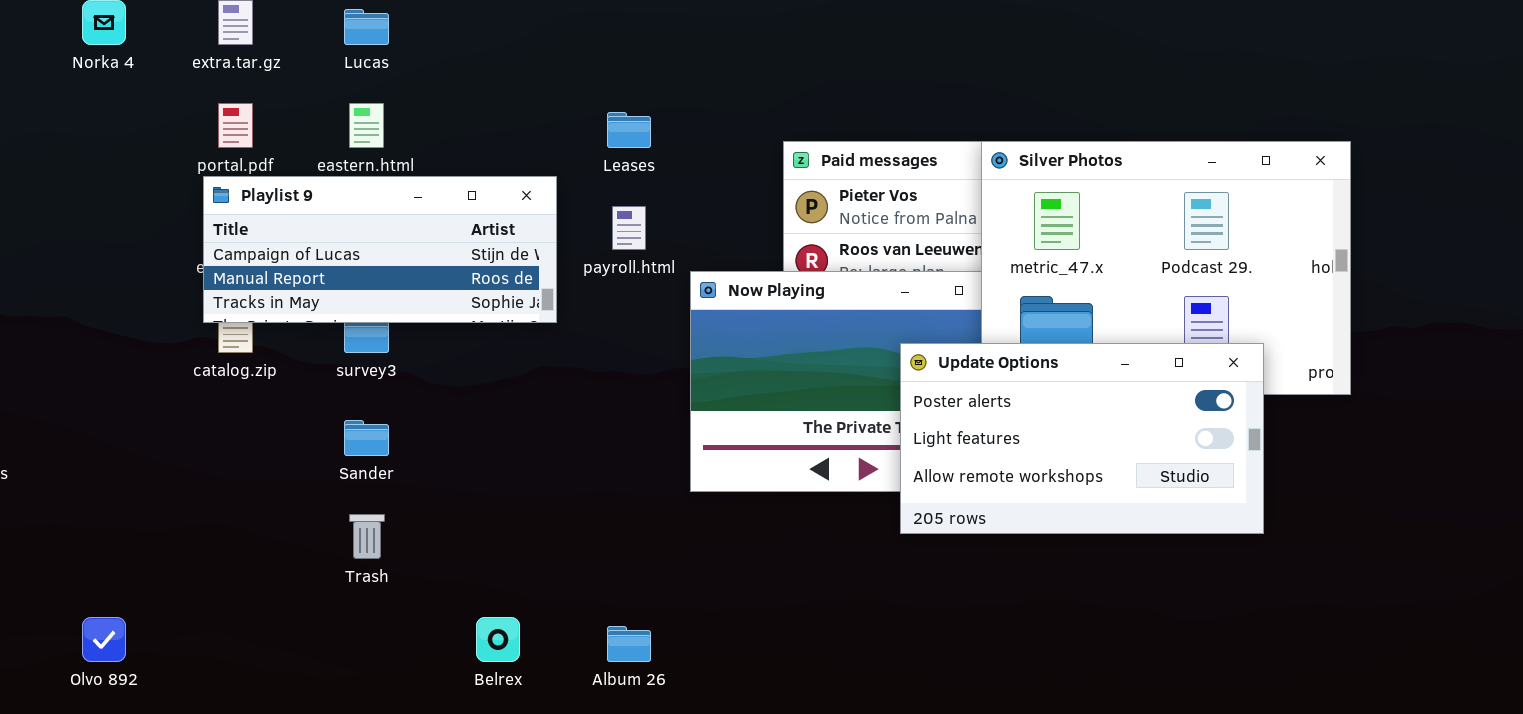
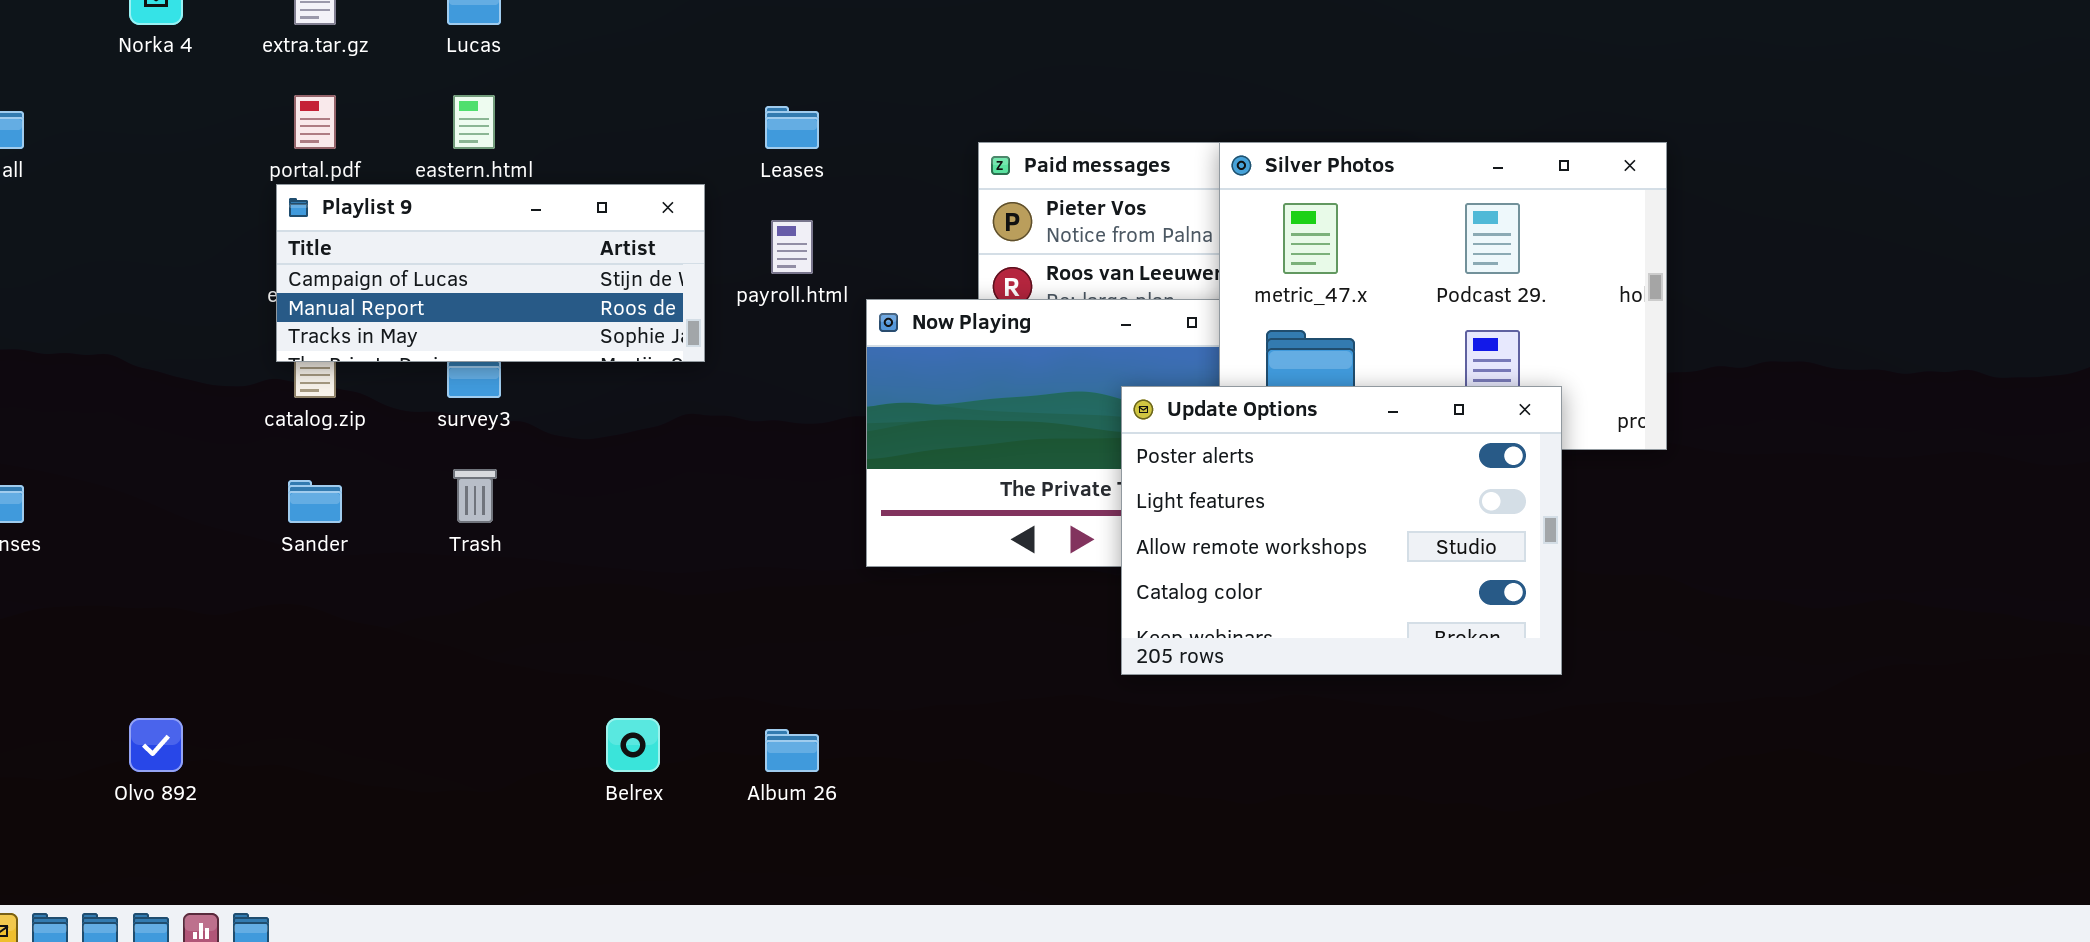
Update Options: [900,343,1264,534] -> [1121,386,1562,675], resized
Sander: [344,420,389,456] -> [288,480,342,523], moved
Trash: [349,514,385,559] -> [453,469,497,523], moved

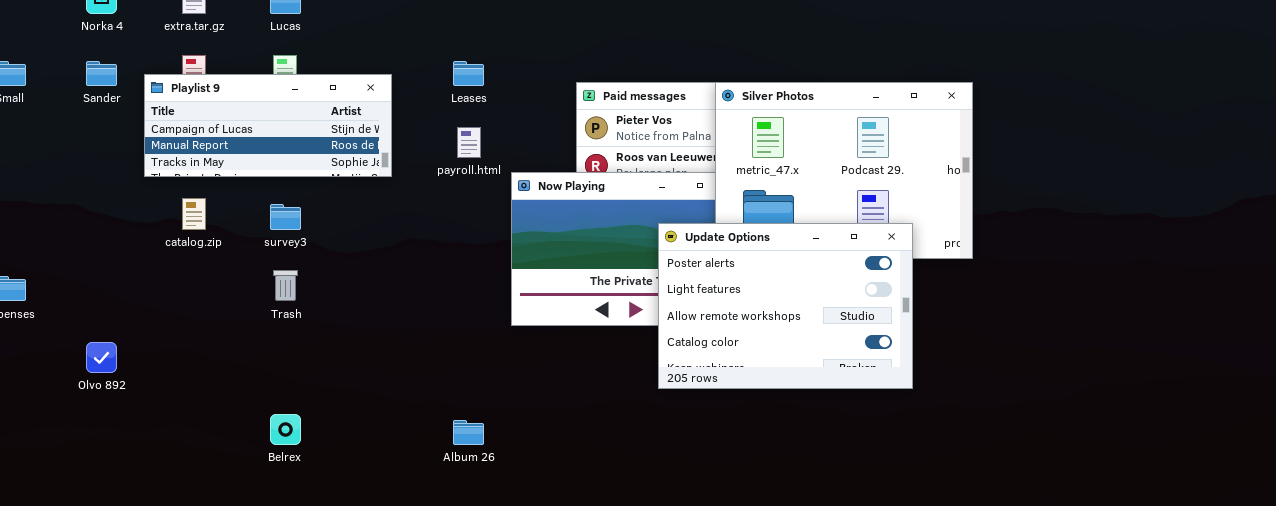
Playlist 9: [276,184,705,362] -> [144,74,392,177], moved
Sander: [288,480,342,523] -> [86,61,117,86], moved
Olvo 892: [129,718,183,772] -> [86,342,117,373], moved
Belrex: [606,718,660,772] -> [270,414,301,445], moved

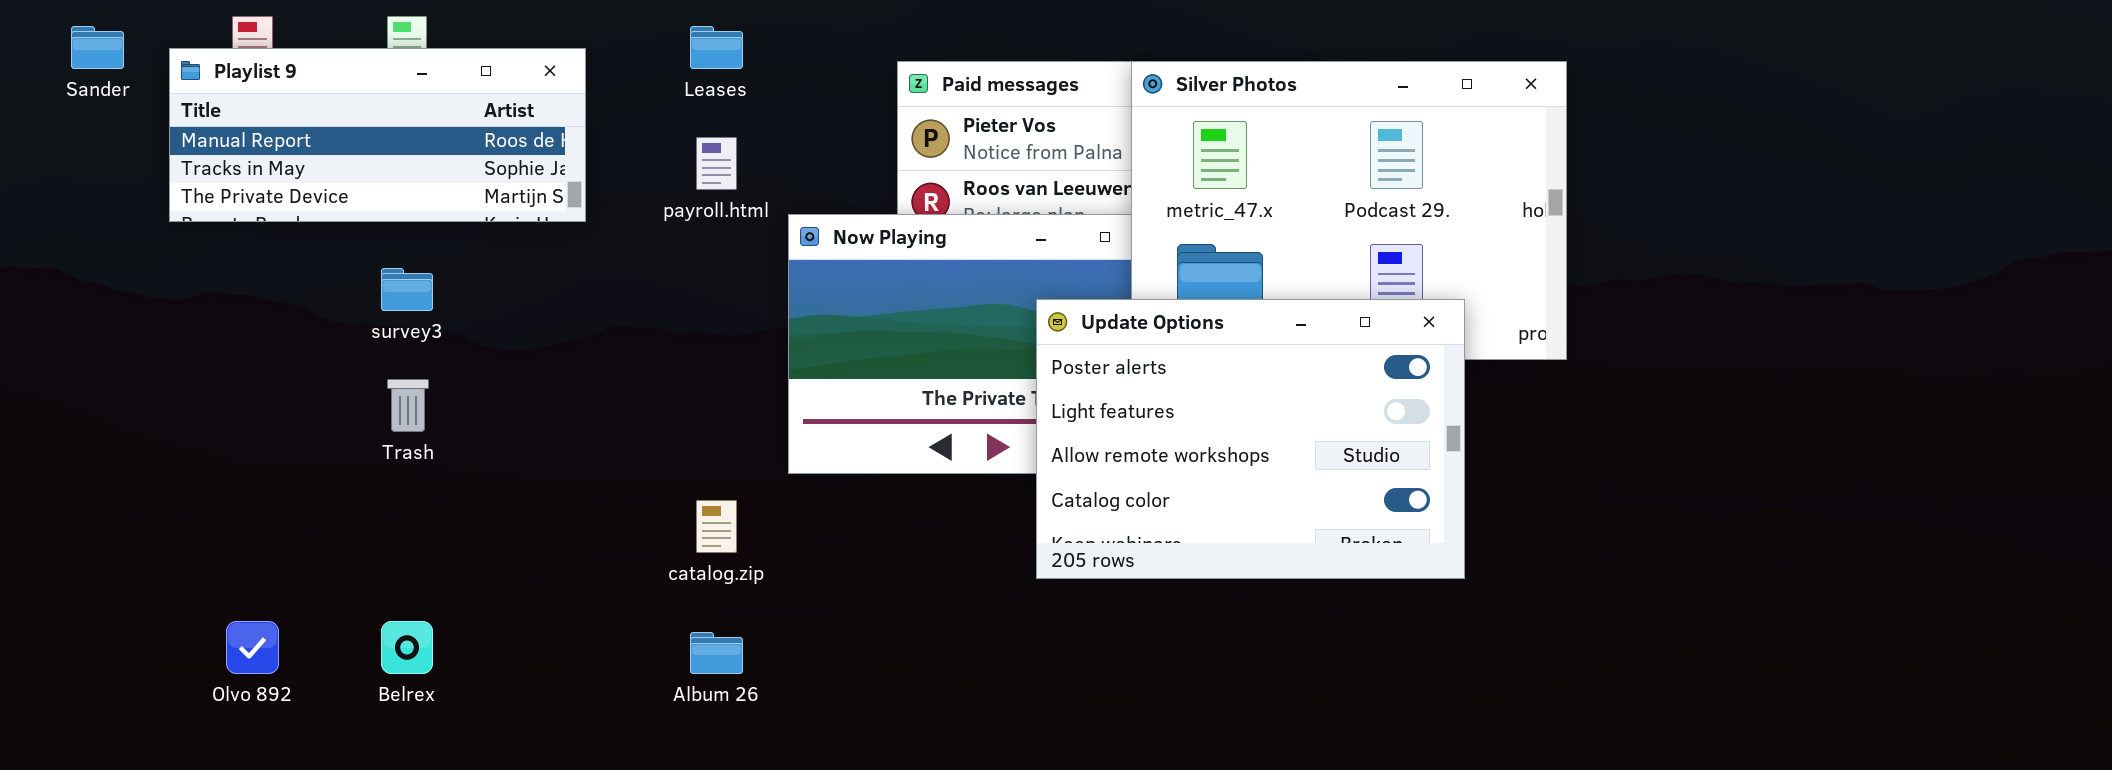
Playlist 9: [144,74,392,177] -> [169,48,586,222], scrolled down 1 row
catalog.zip: [182,198,206,230] -> [696,500,737,553], moved
Olvo 892: [86,342,117,373] -> [226,621,279,674], moved

